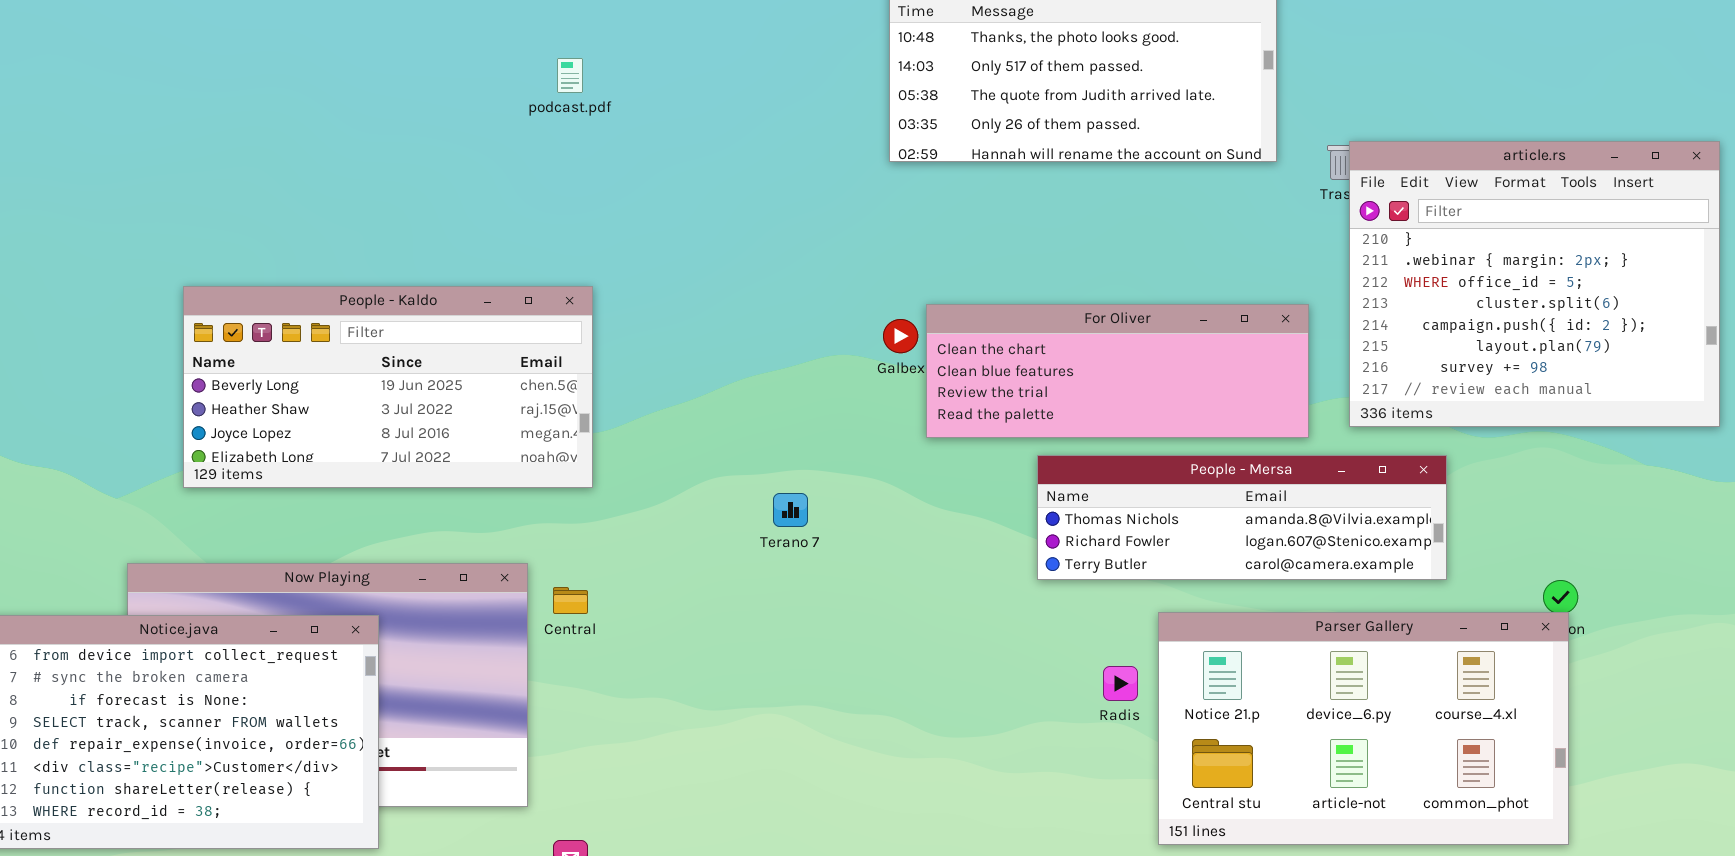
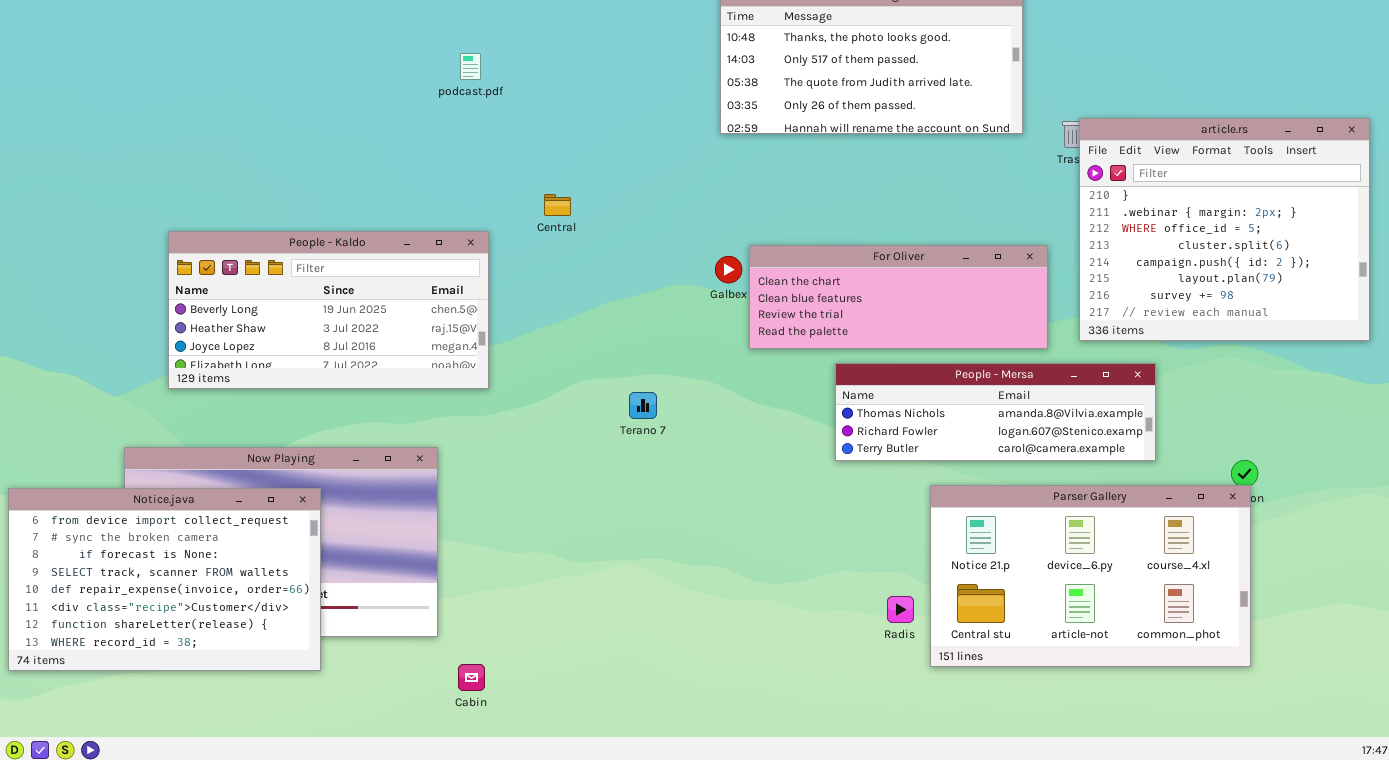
Central: [553,587,588,614] -> [544,194,571,216], moved
Radis: [1103,666,1138,701] -> [887,596,914,623], moved

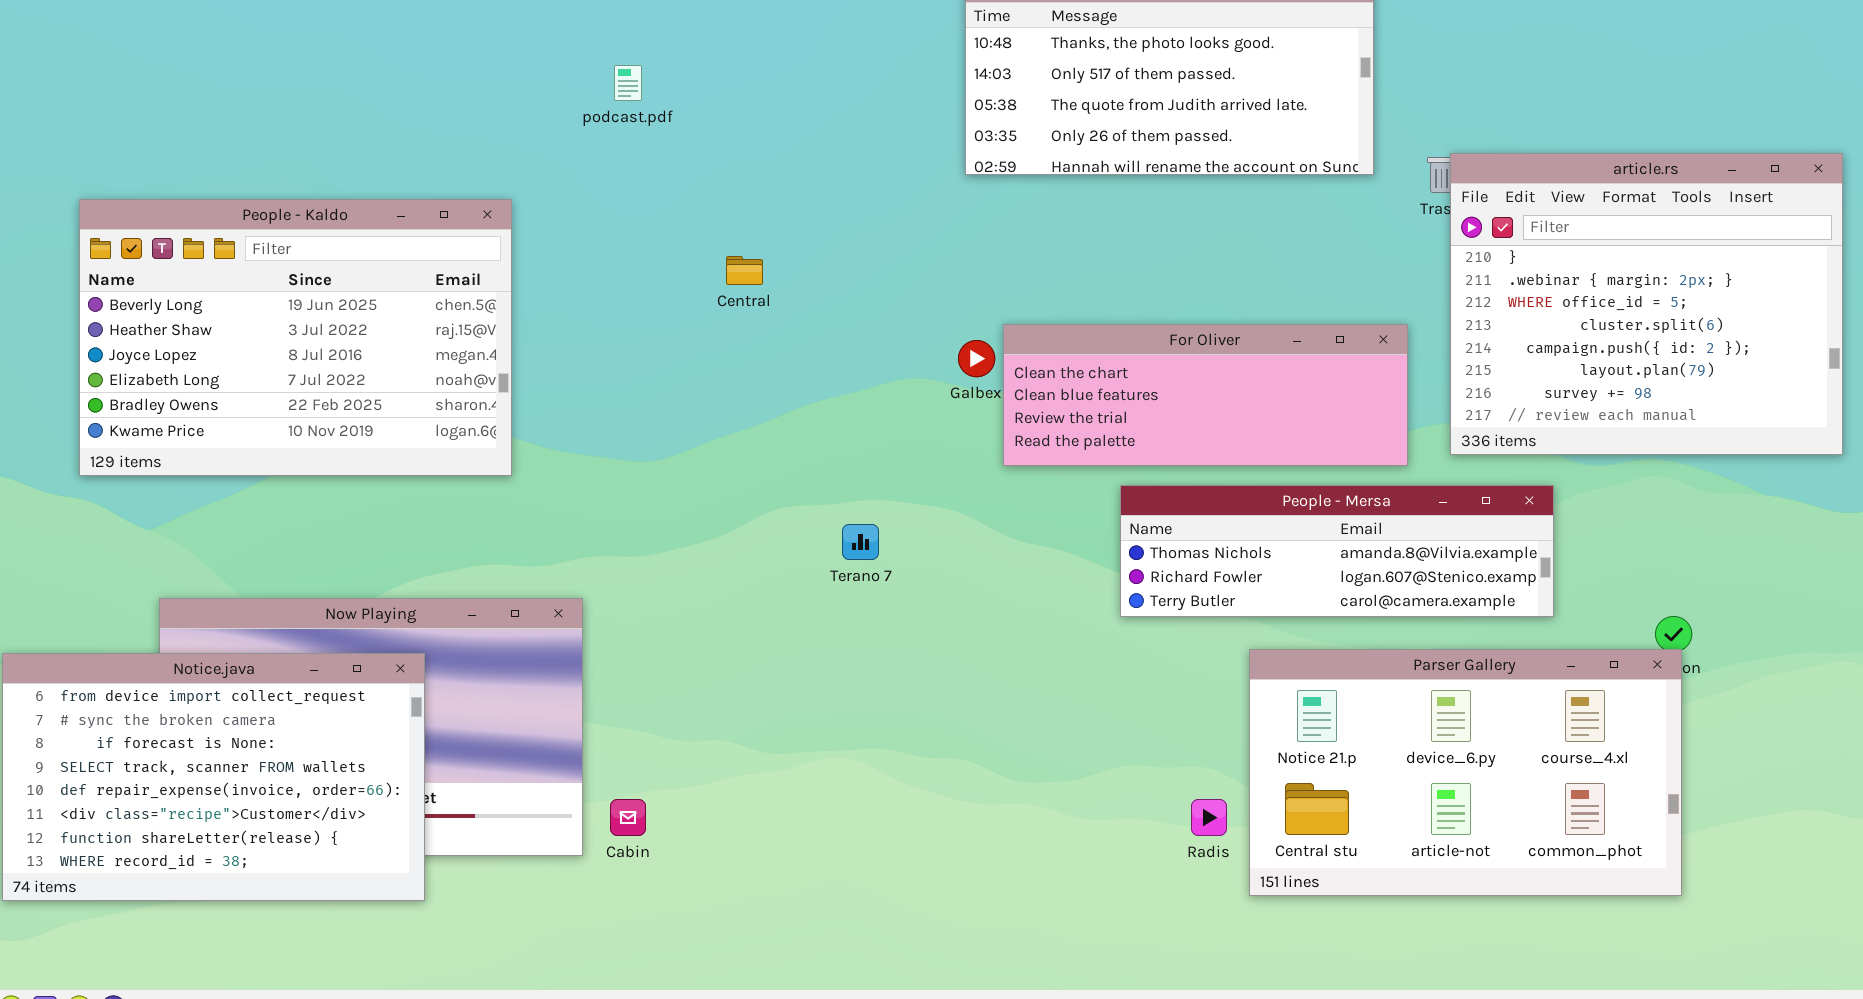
People - Kaldo: [168,231,489,389] -> [79,199,512,476], moved, resized
Cabin: [458,664,485,691] -> [610,799,646,836], moved

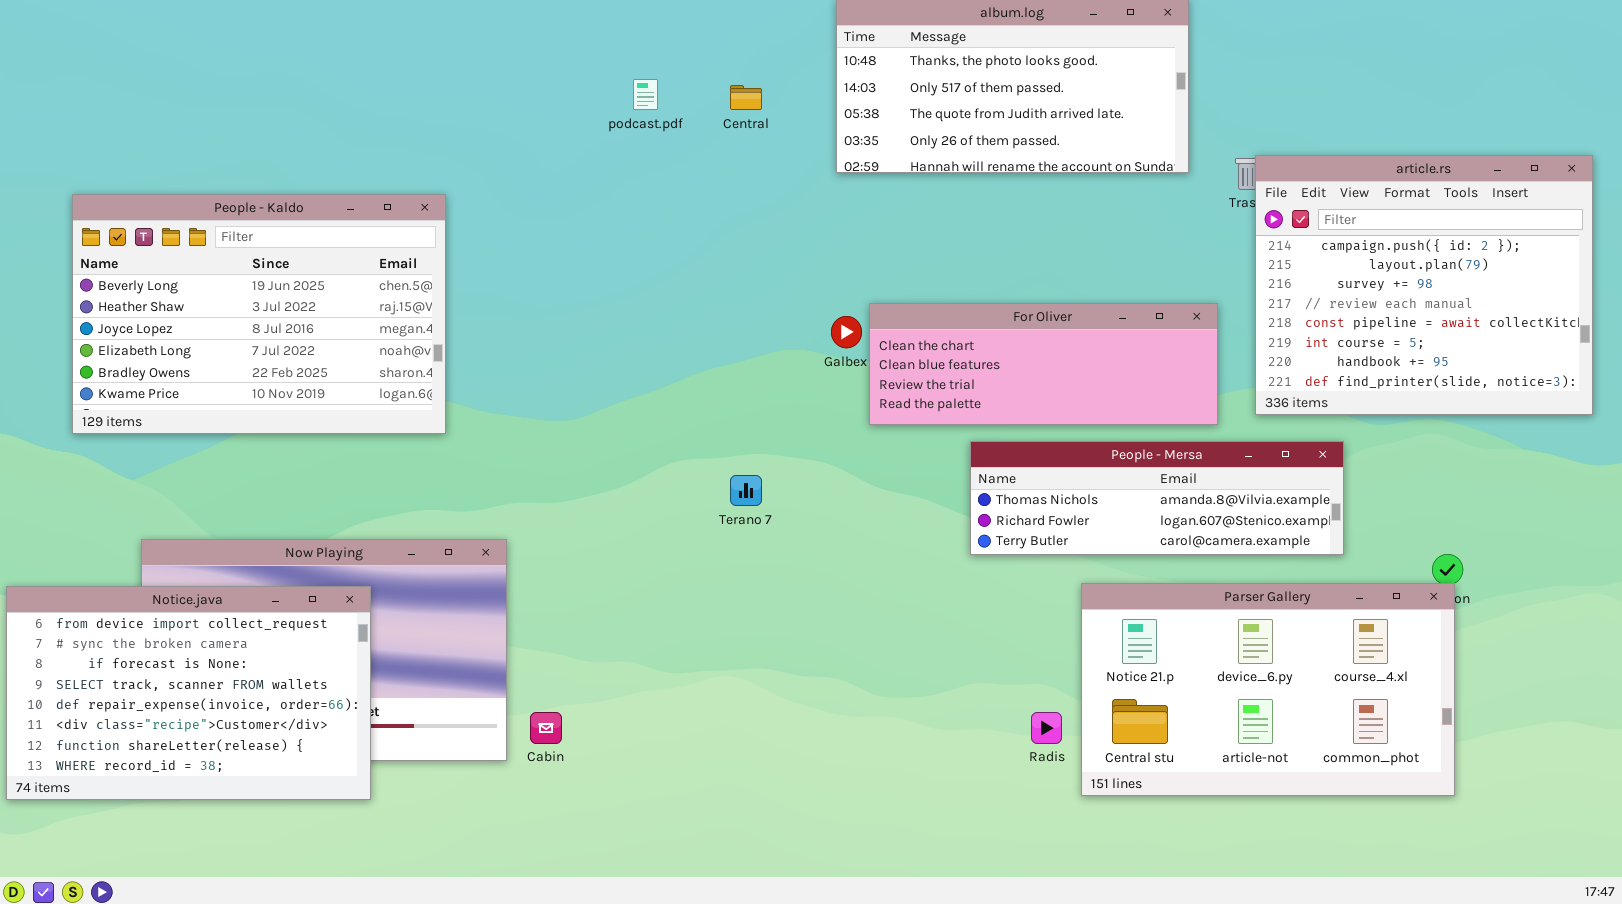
podcast.pdf: [614,65,642,101] -> [633,79,658,110], moved
article.rs: [1450,153,1843,455] -> [1255,155,1593,415], scrolled down 4 rows
Central: [726,256,763,285] -> [730,85,762,110], moved

